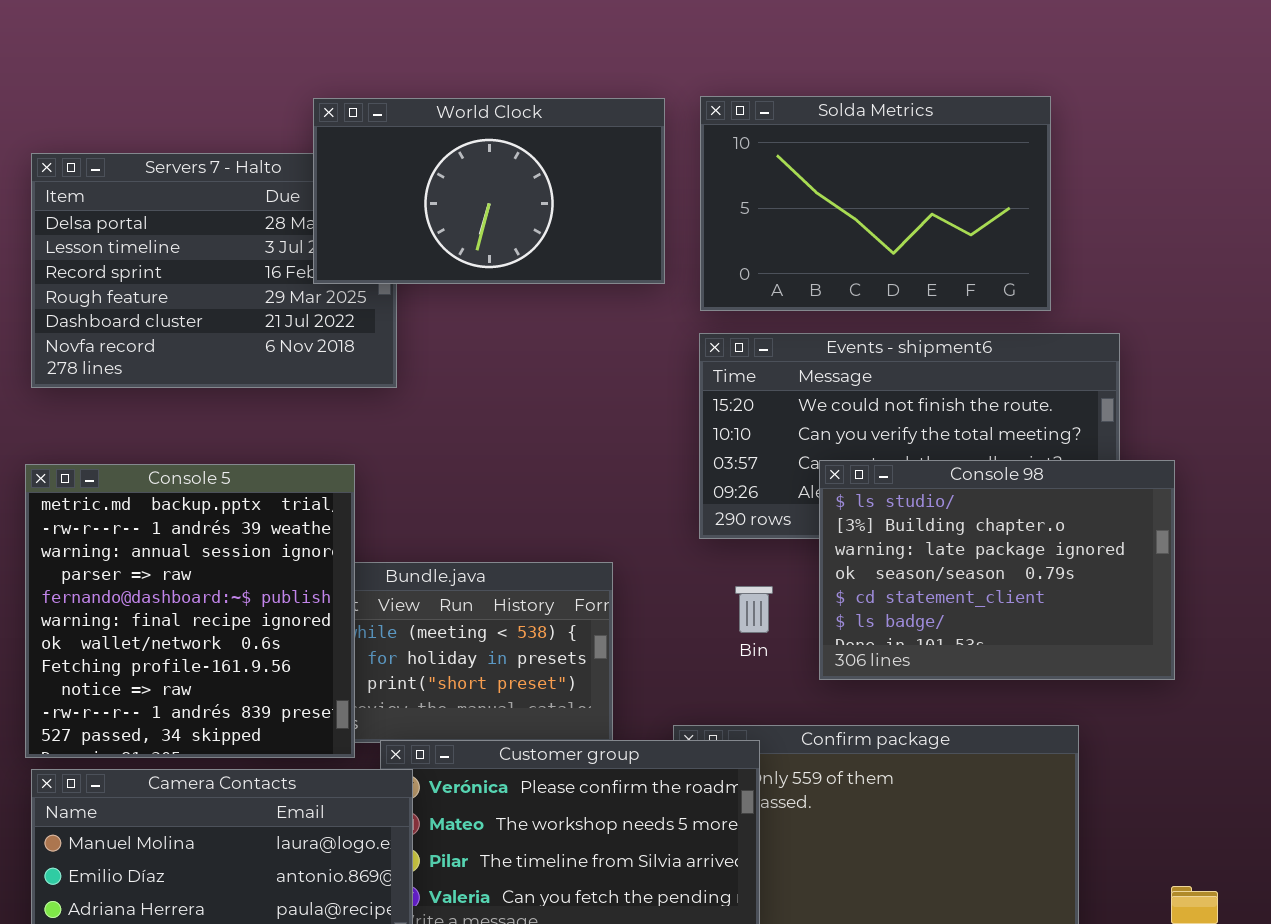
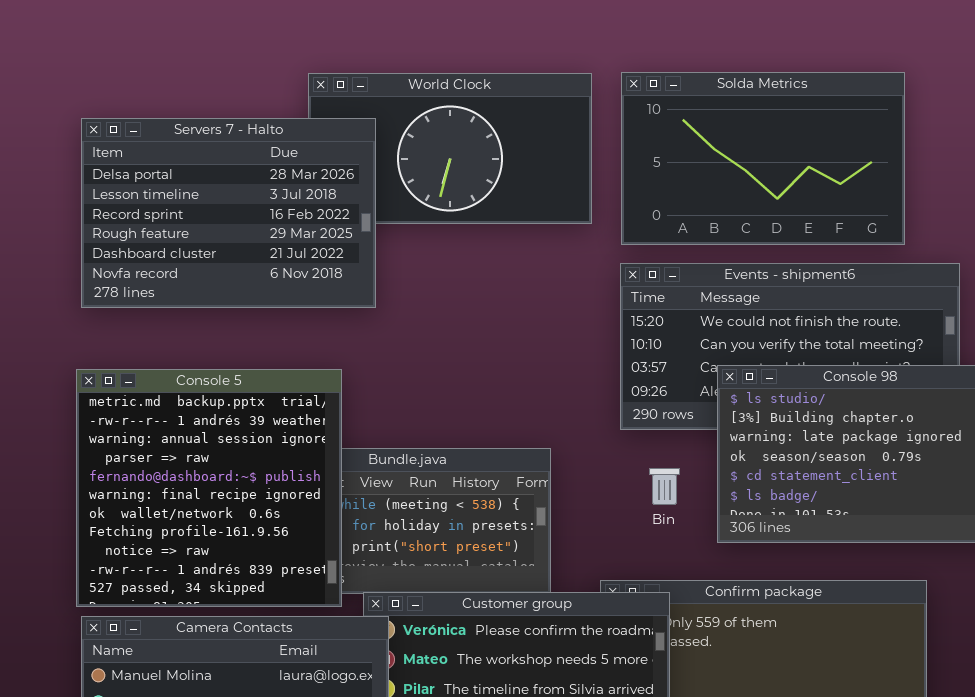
Servers 7 - Halto: [31,153,397,388] -> [81,118,376,308], raised

